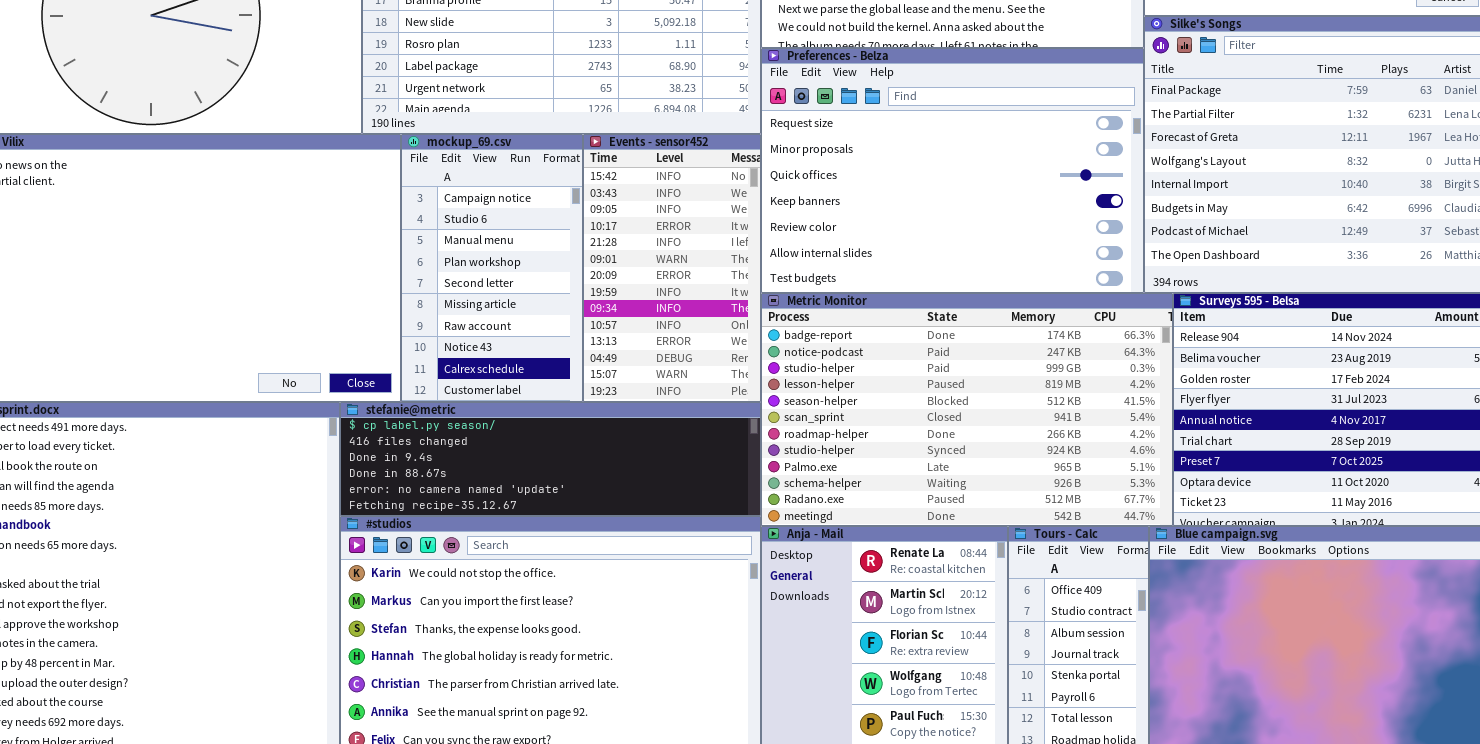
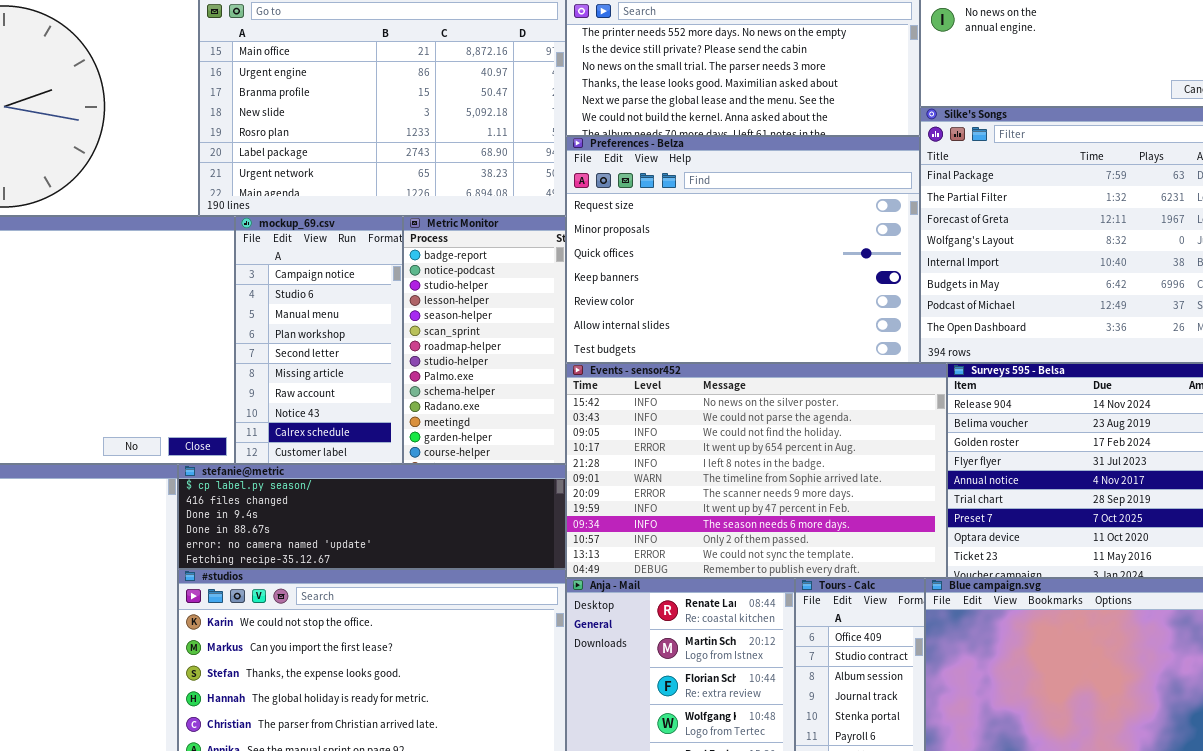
Events - sensor452: [583,134,761,402] -> [566,363,947,578], moved, resized
Metric Monitor: [761,293,1173,526] -> [403,216,566,464], moved, resized

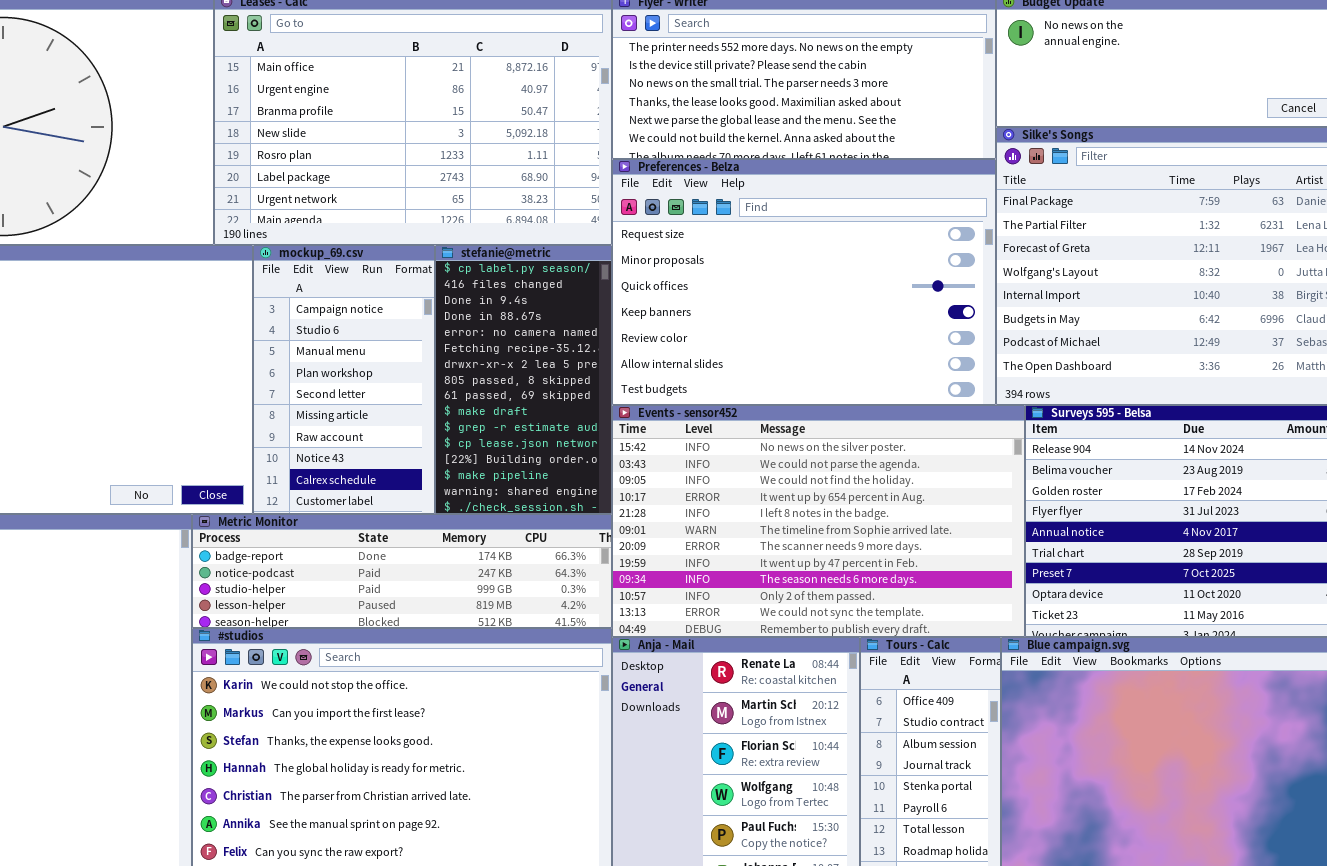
Metric Monitor: [403,216,566,464] -> [192,514,612,628], moved, resized
stefanie@metric: [178,464,566,569] -> [435,245,612,514], moved, resized

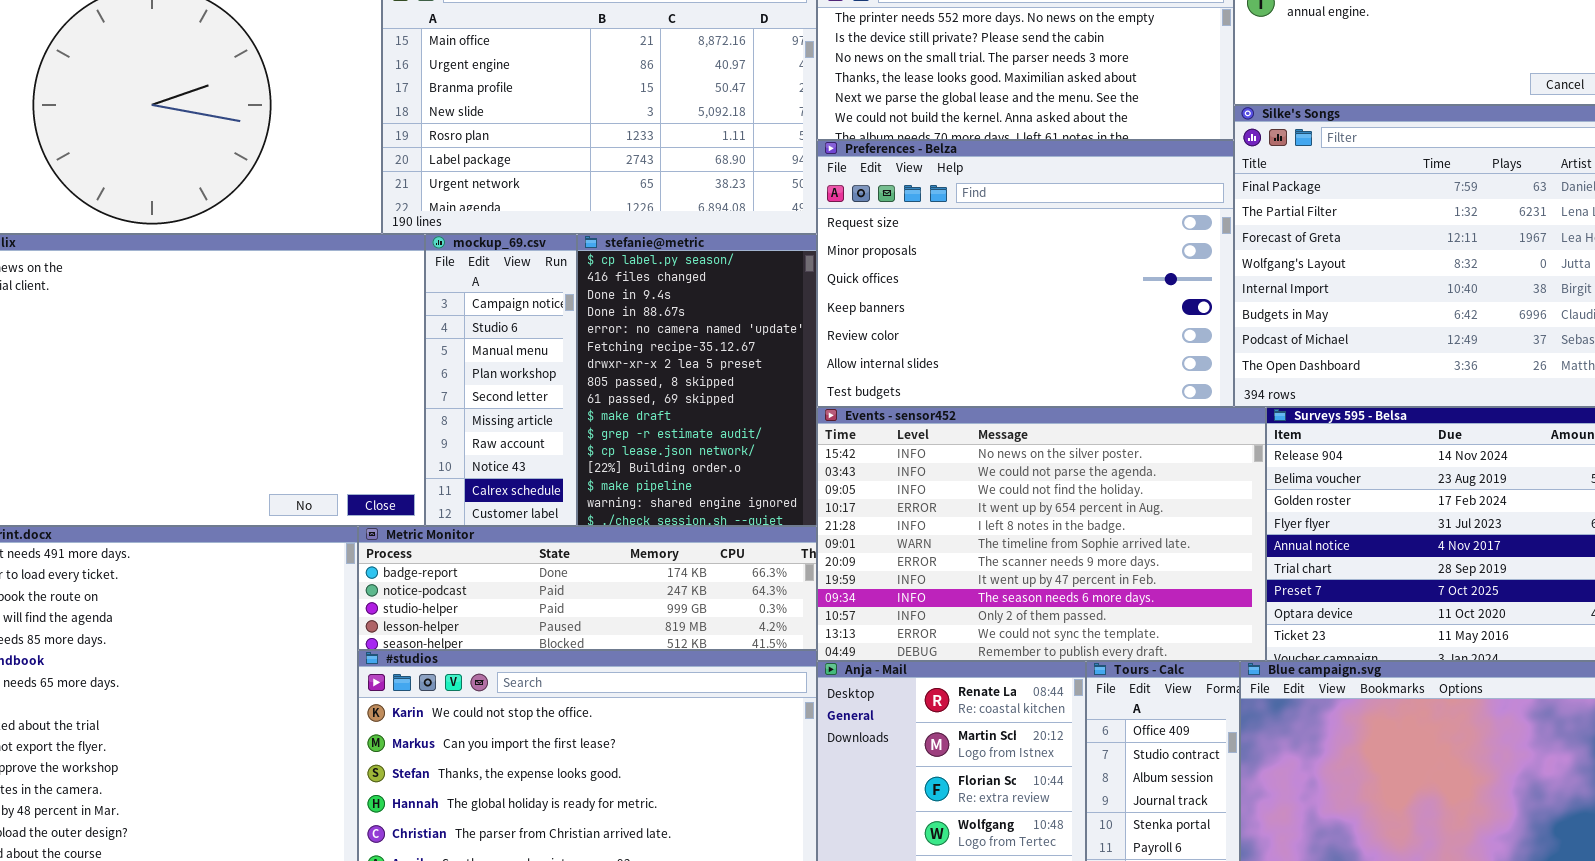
mockup_69.csv: [253,245,435,514] -> [425,234,577,526], resized
stefanie@metric: [435,245,612,514] -> [577,234,817,526], resized

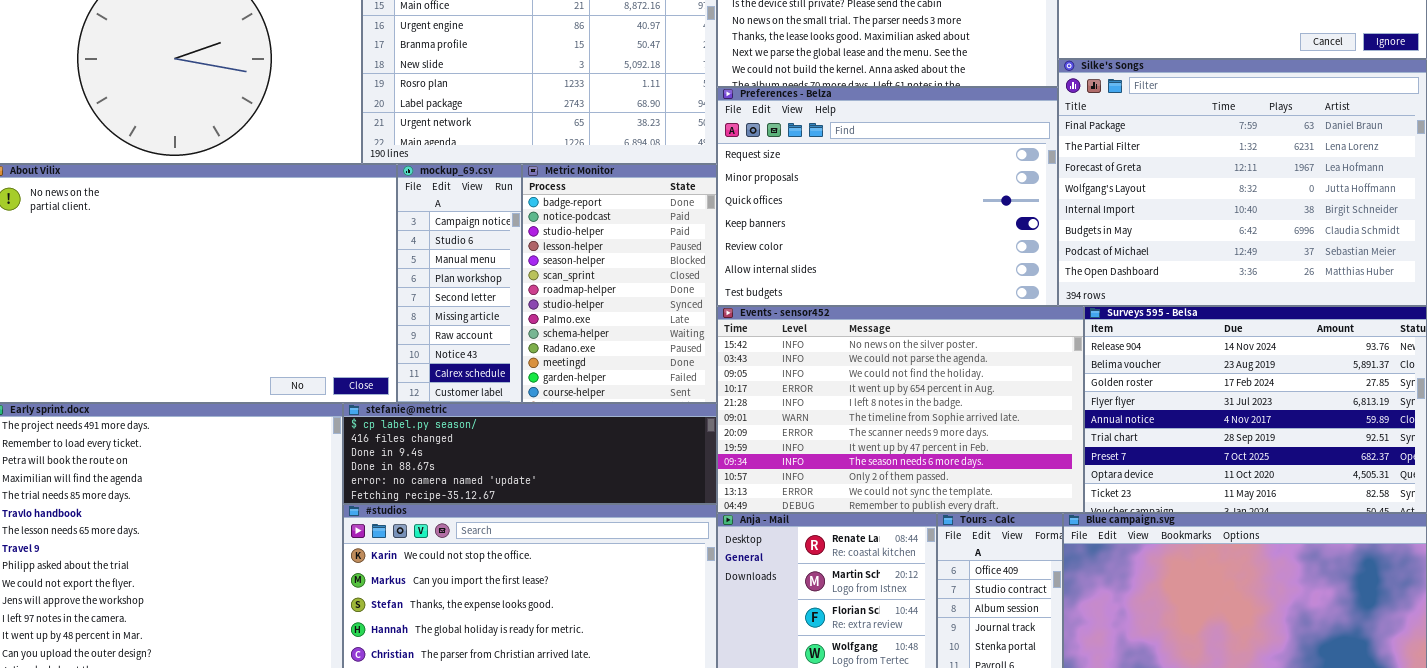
stefanie@metric: [577,234,817,526] -> [343,403,717,504], moved, resized
Metric Monitor: [358,526,817,650] -> [522,164,717,403], moved, resized

